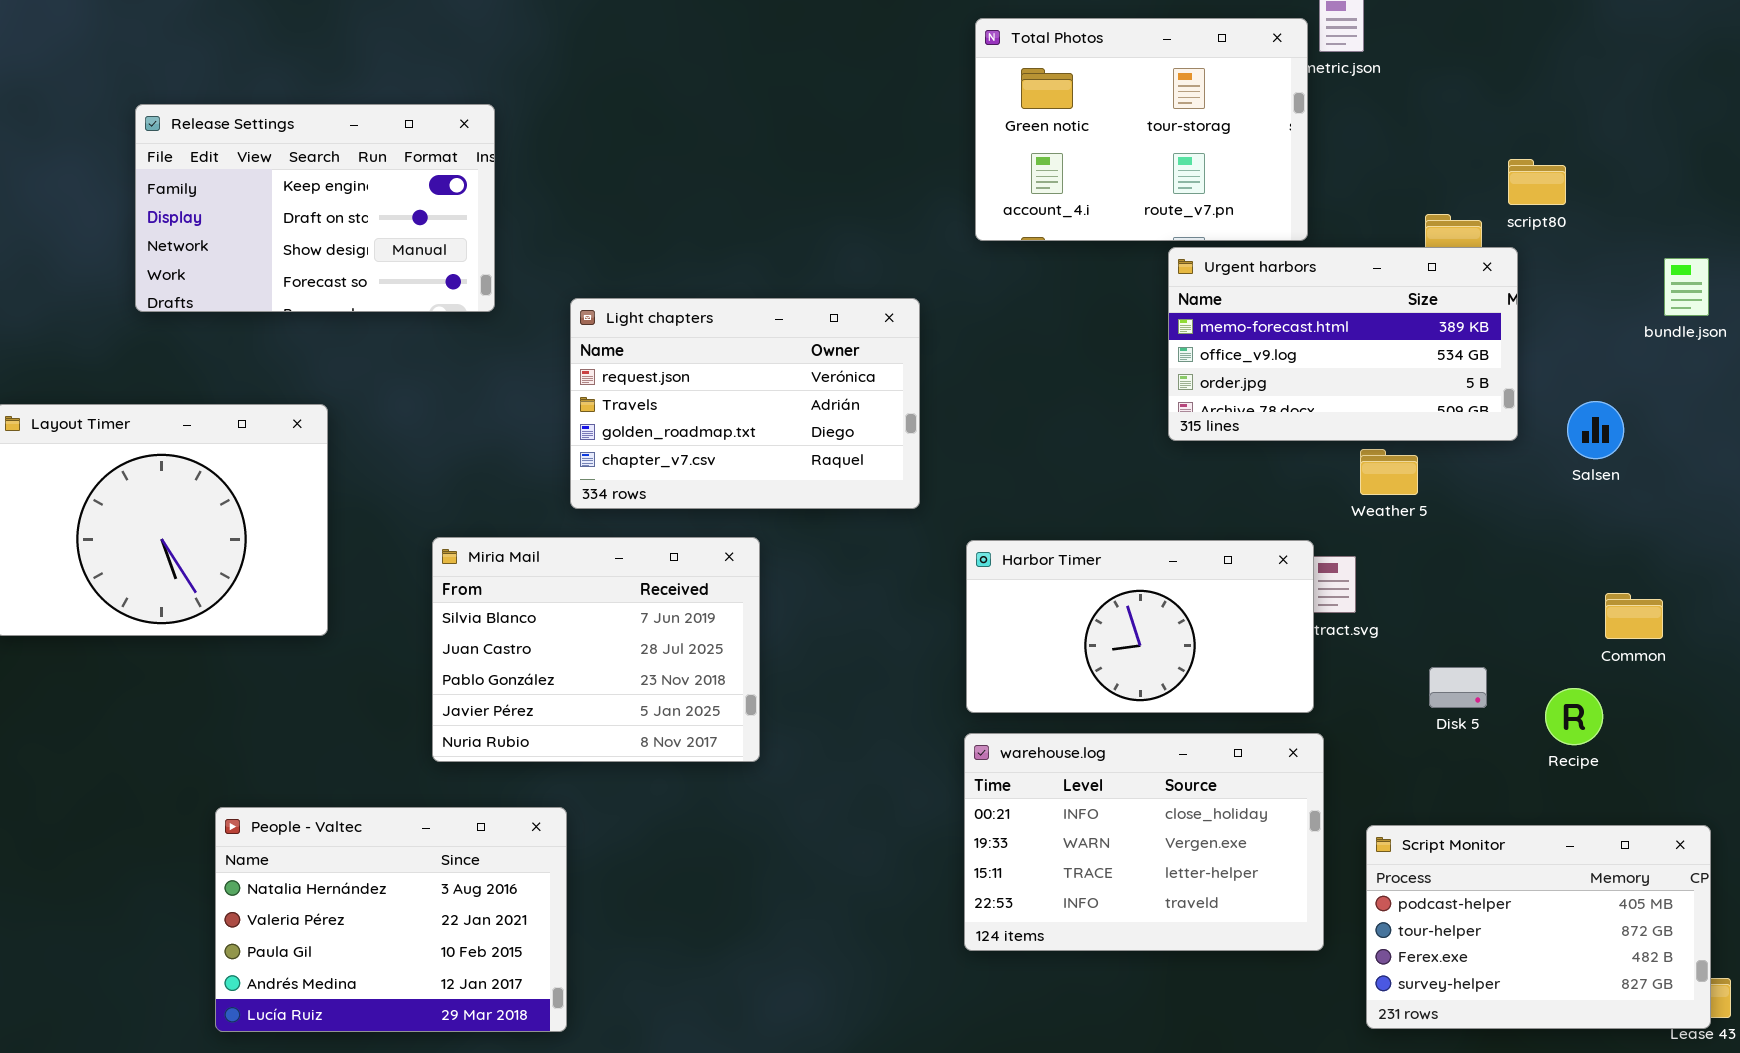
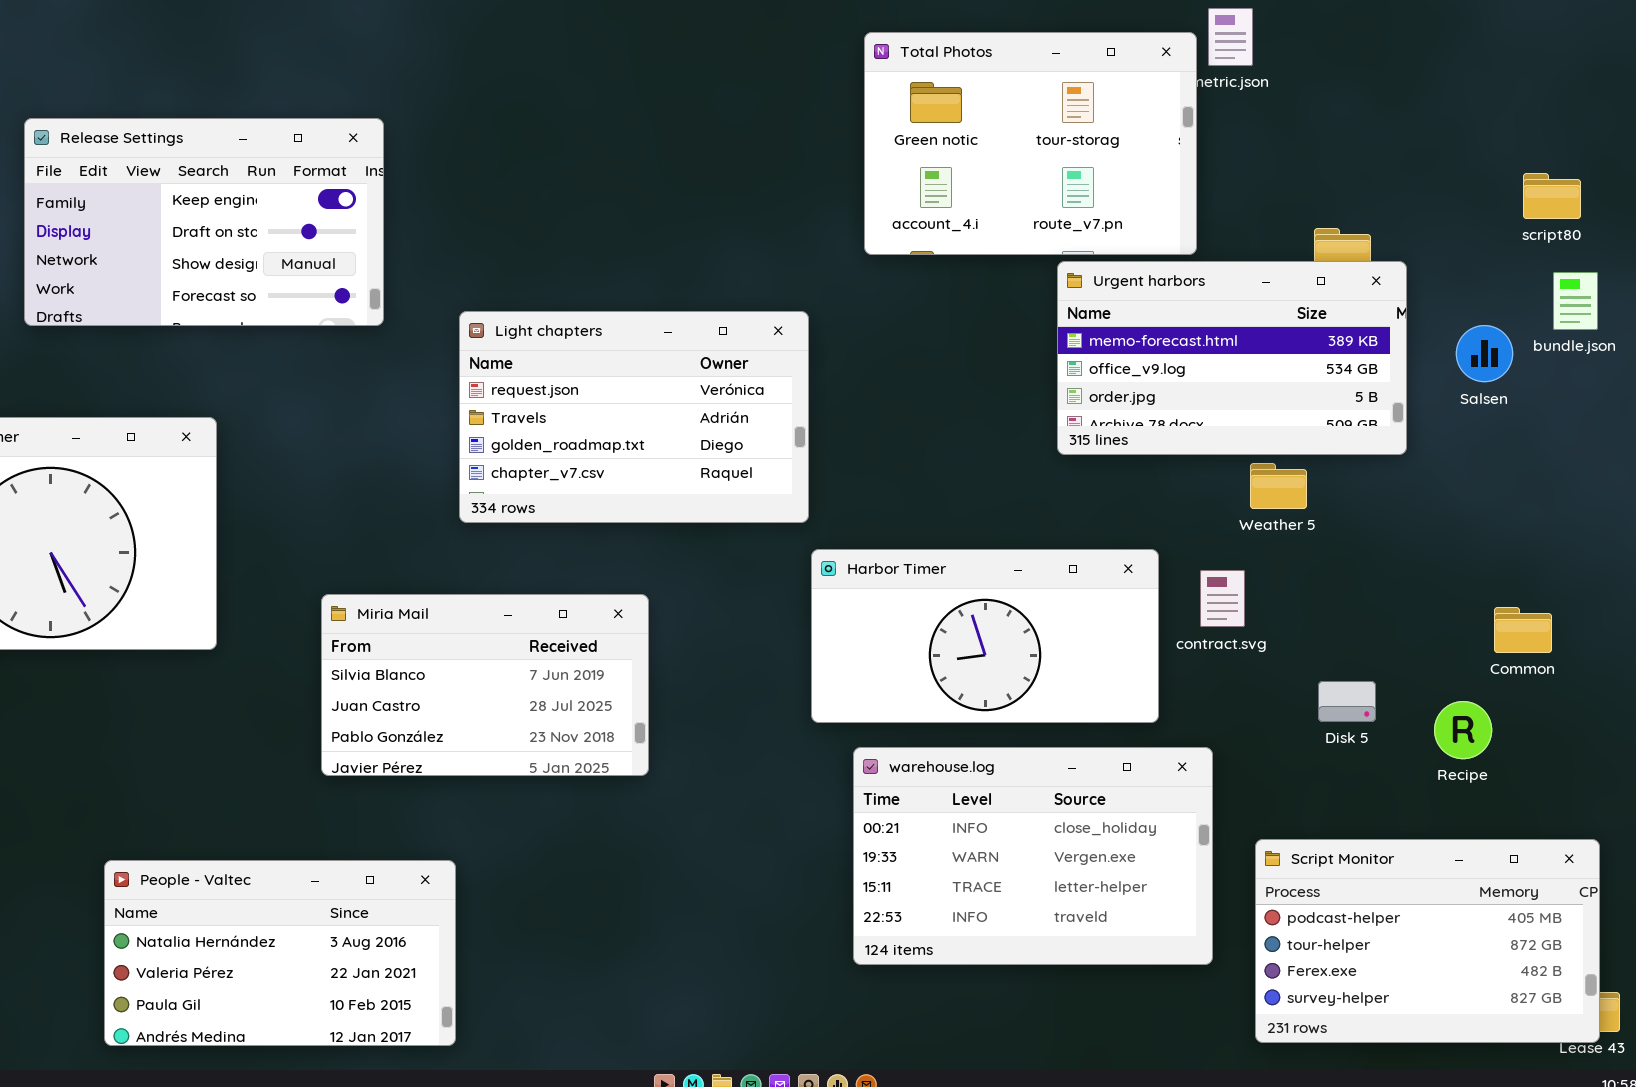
script80: [1508,159,1566,205] -> [1523,173,1581,219], moved
Salsen: [1567,401,1624,459] -> [1456,325,1513,382], moved
Miria Mail: [432,537,760,762] -> [321,594,649,776], resized
Harbor Timer: [966,540,1314,713] -> [811,549,1159,723], moved
People - Valtec: [215,807,567,1032] -> [104,860,456,1046], resized

